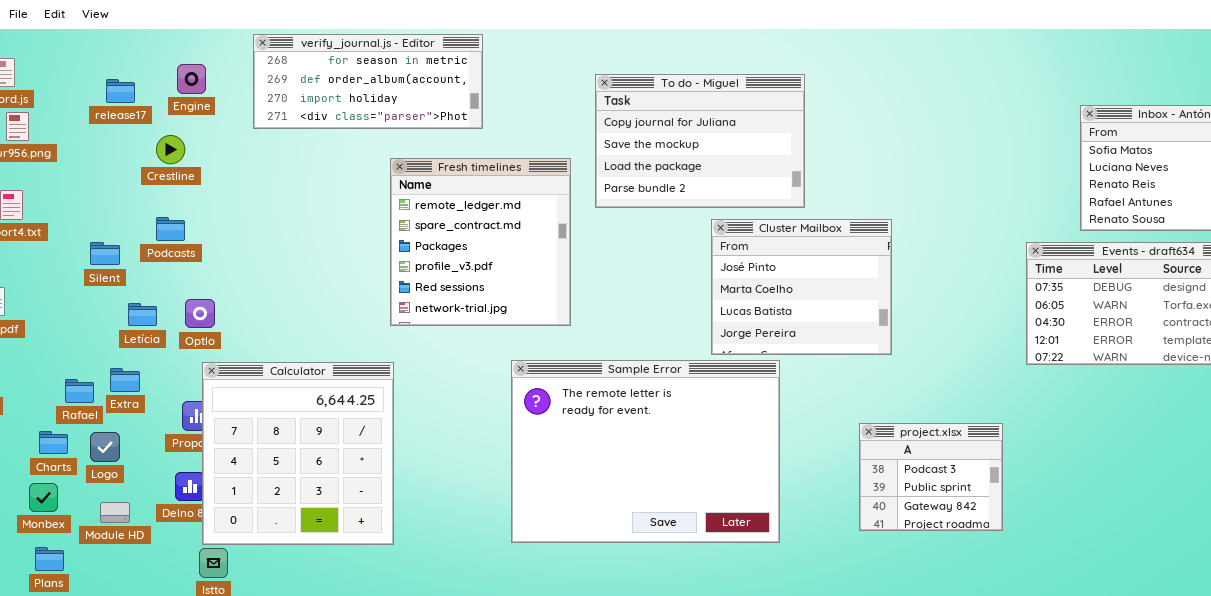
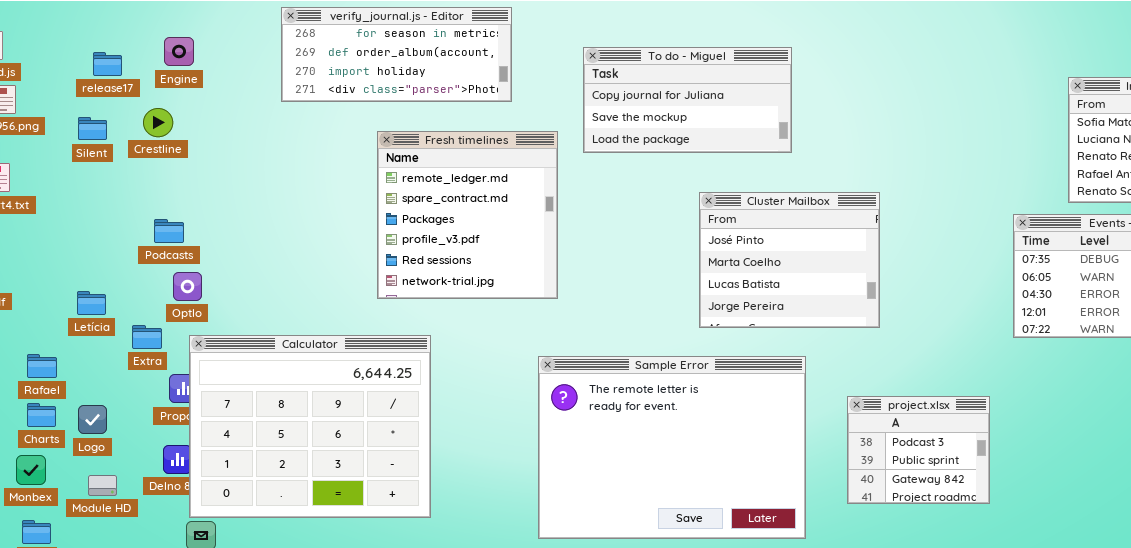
verify_journal.js - Editor: [253,34,483,129] -> [281,7,512,102], moved
To do - Miguel: [595,74,805,208] -> [583,47,792,153], resized
Podcasts: [156,217,185,241] -> [154,219,184,243], moved
Silent: [90,242,120,265] -> [78,117,107,140], moved
Letícia: [128,303,157,326] -> [77,291,106,315], moved
Sample Error: [511,360,780,543] -> [538,356,806,539], moved
Calculator: [202,362,394,545] -> [189,335,431,518], resized
Extra: [110,368,140,392] -> [132,325,162,349], moved
Rafael: [65,379,94,403] -> [27,354,57,378], moved

